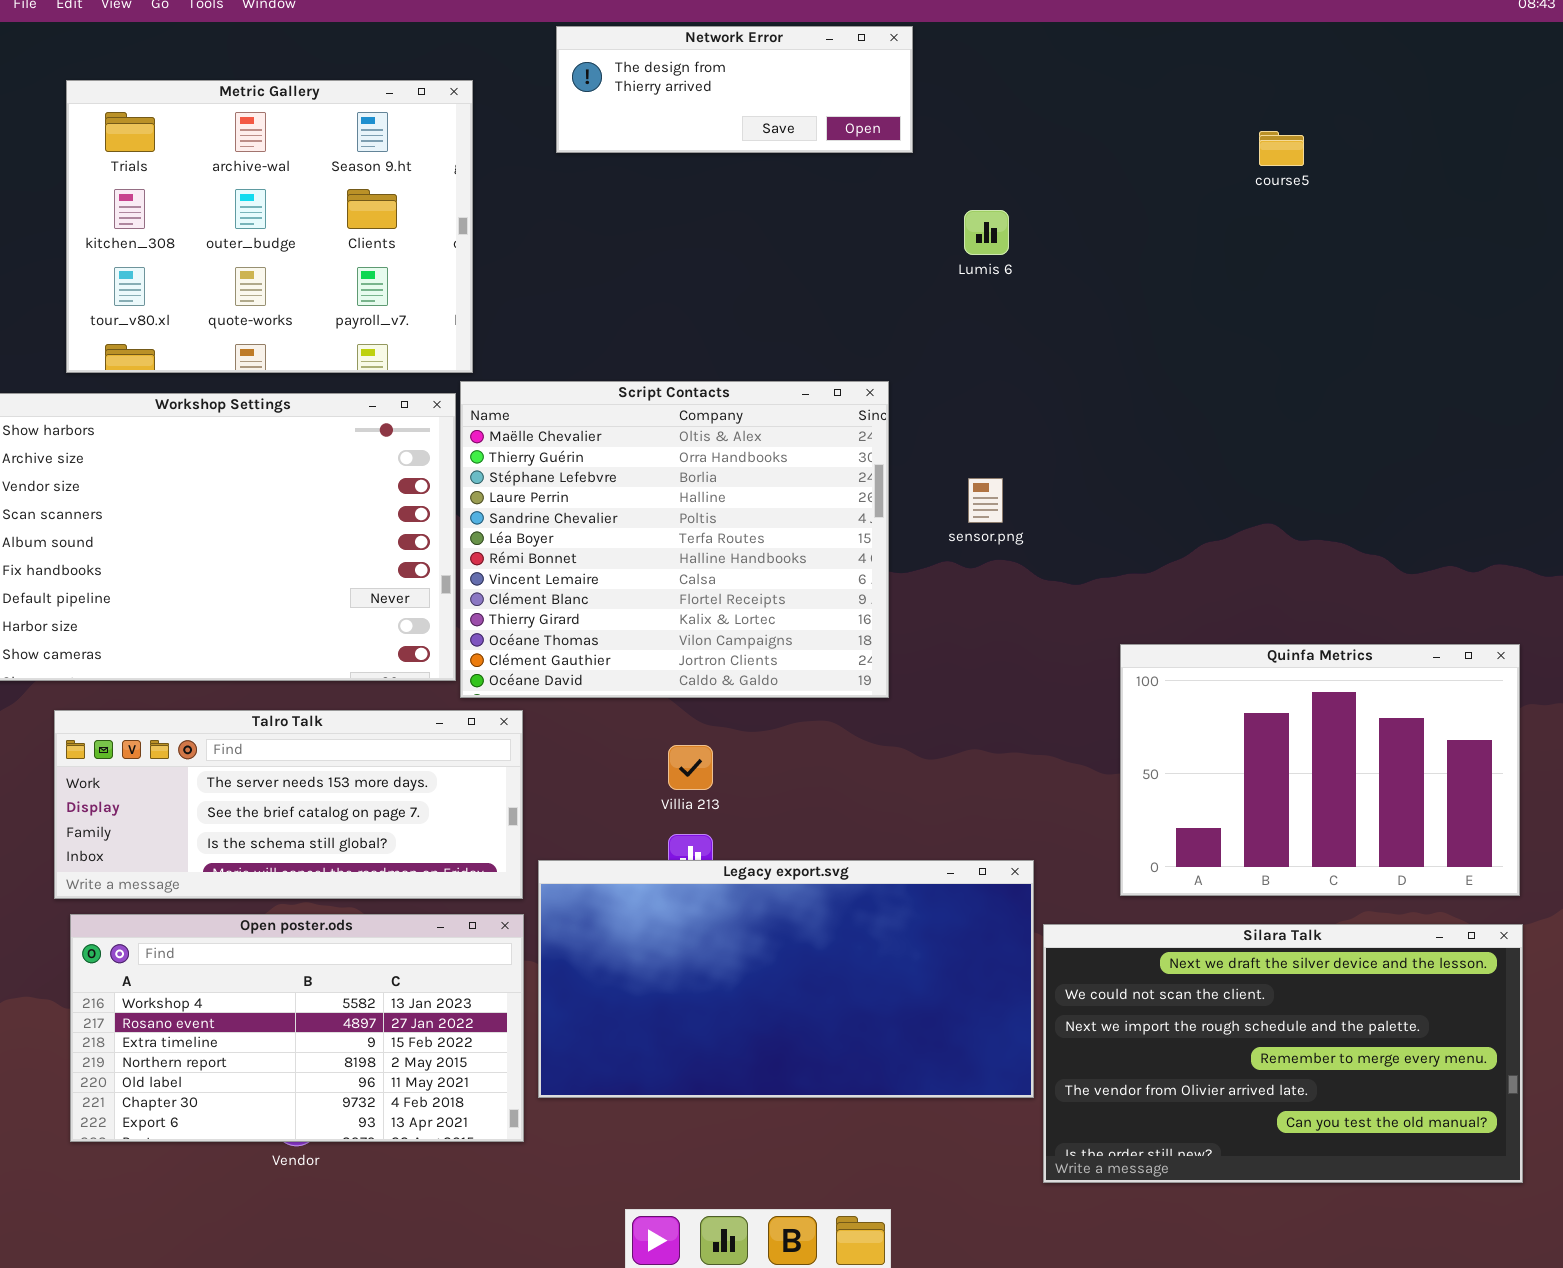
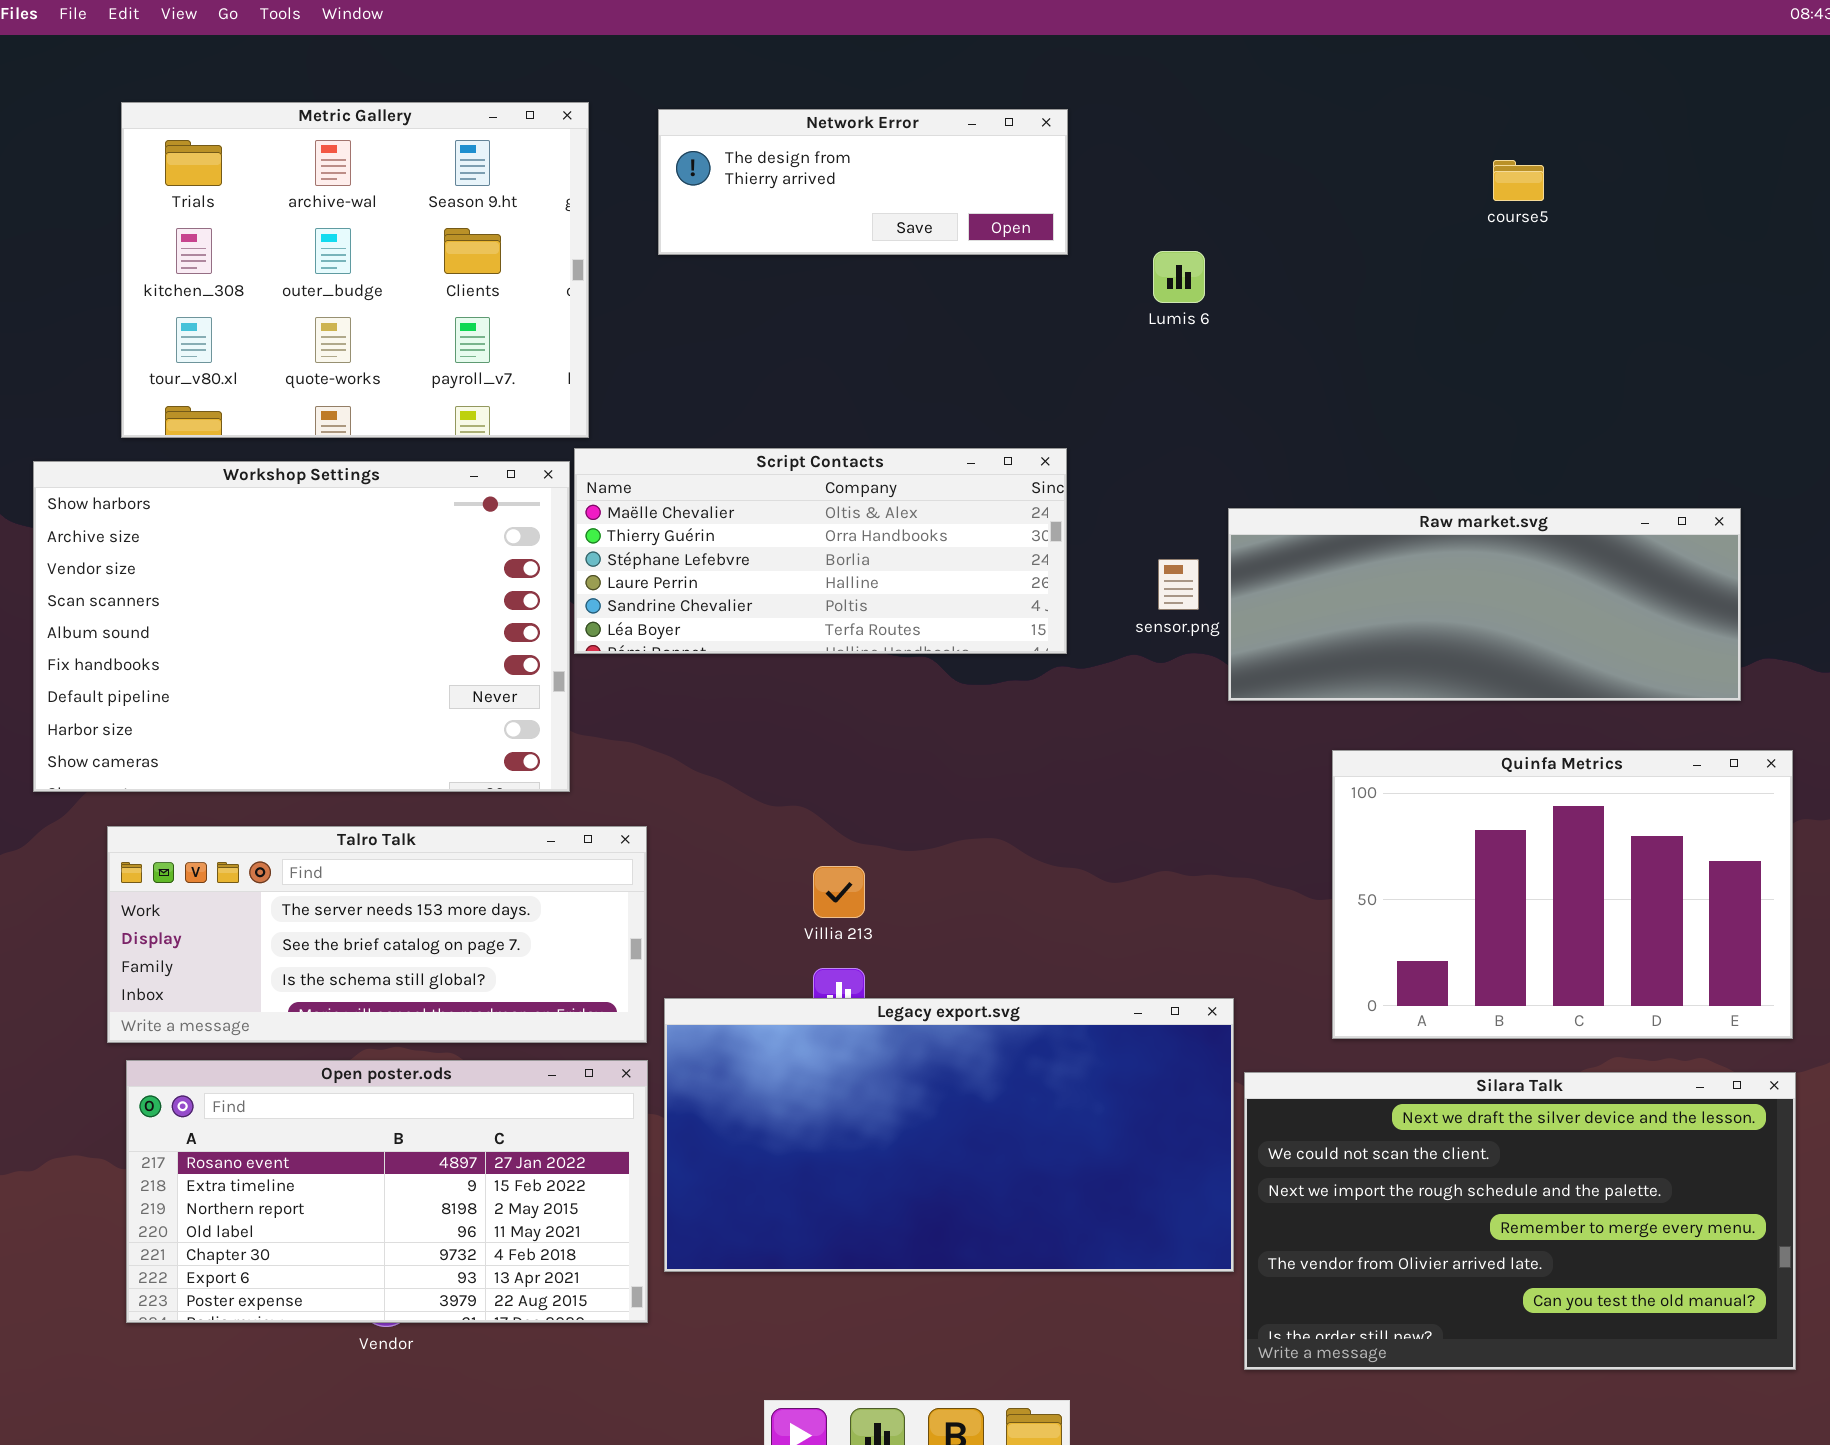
Network Error: [556,26,913,153] -> [658,109,1068,255], moved
Script Contacts: [460,381,889,698] -> [574,448,1067,654], resized
Raw market.svg: none -> [1228,508,1741,701], opened
Open poster.ods: [70,914,524,1142] -> [126,1060,648,1323], scrolled down 1 row

